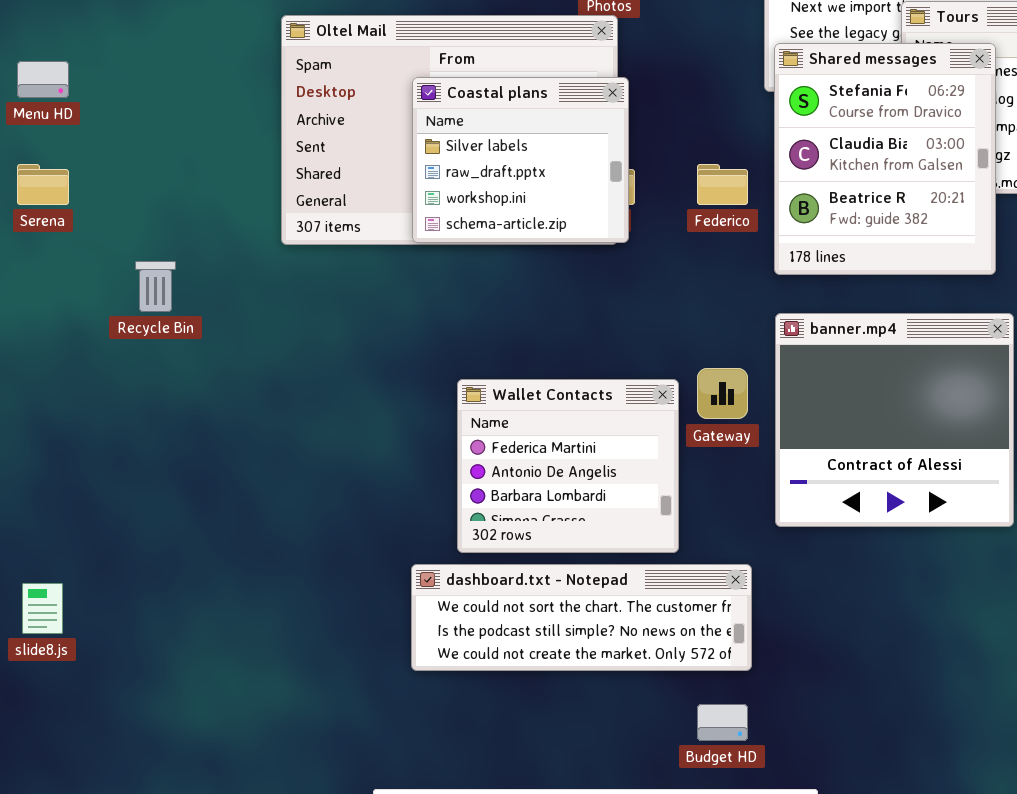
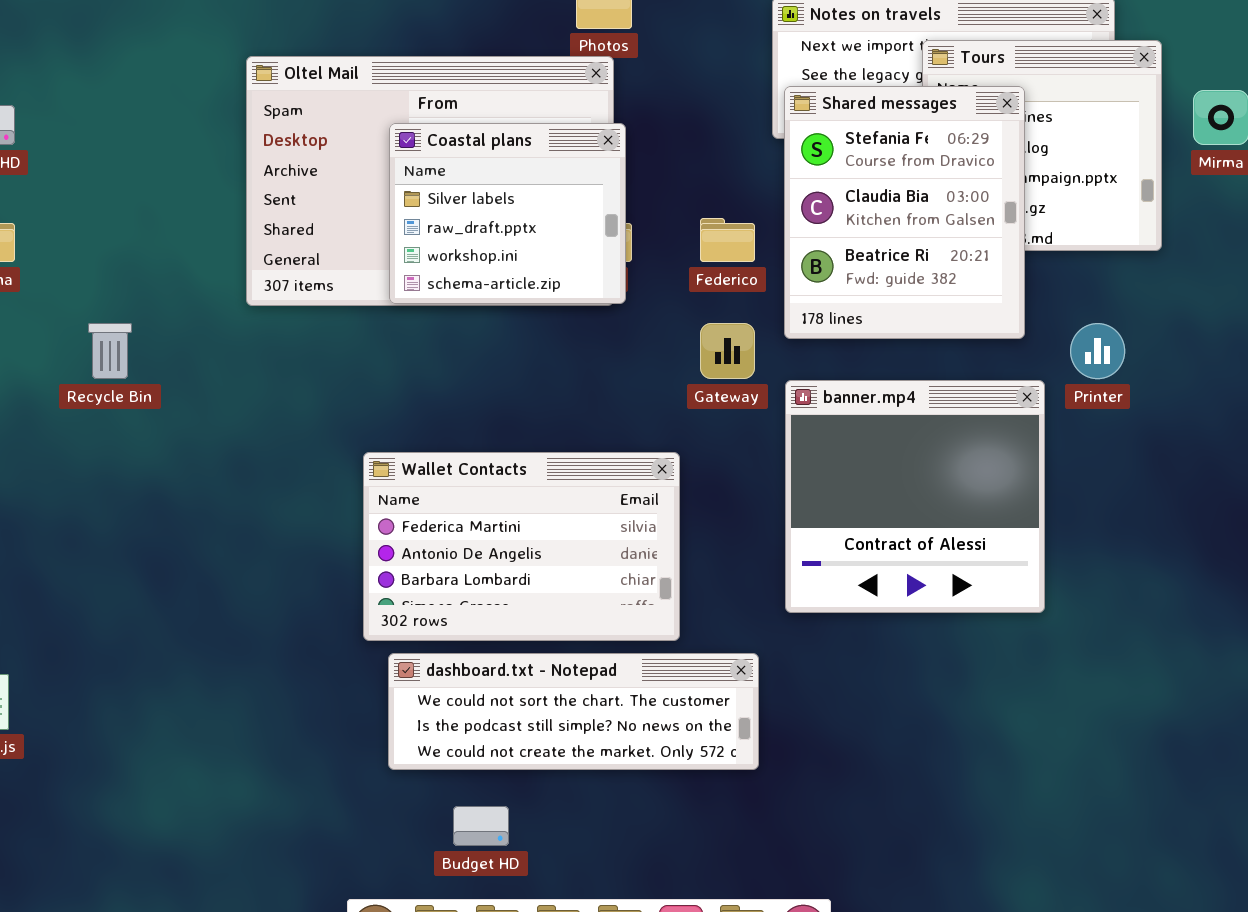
Gateway: [697,368,748,419] -> [700,323,755,379], moved
Wallet Contacts: [457,379,679,553] -> [363,452,680,641], resized
Budget HD: [697,704,748,741] -> [453,806,509,846], moved

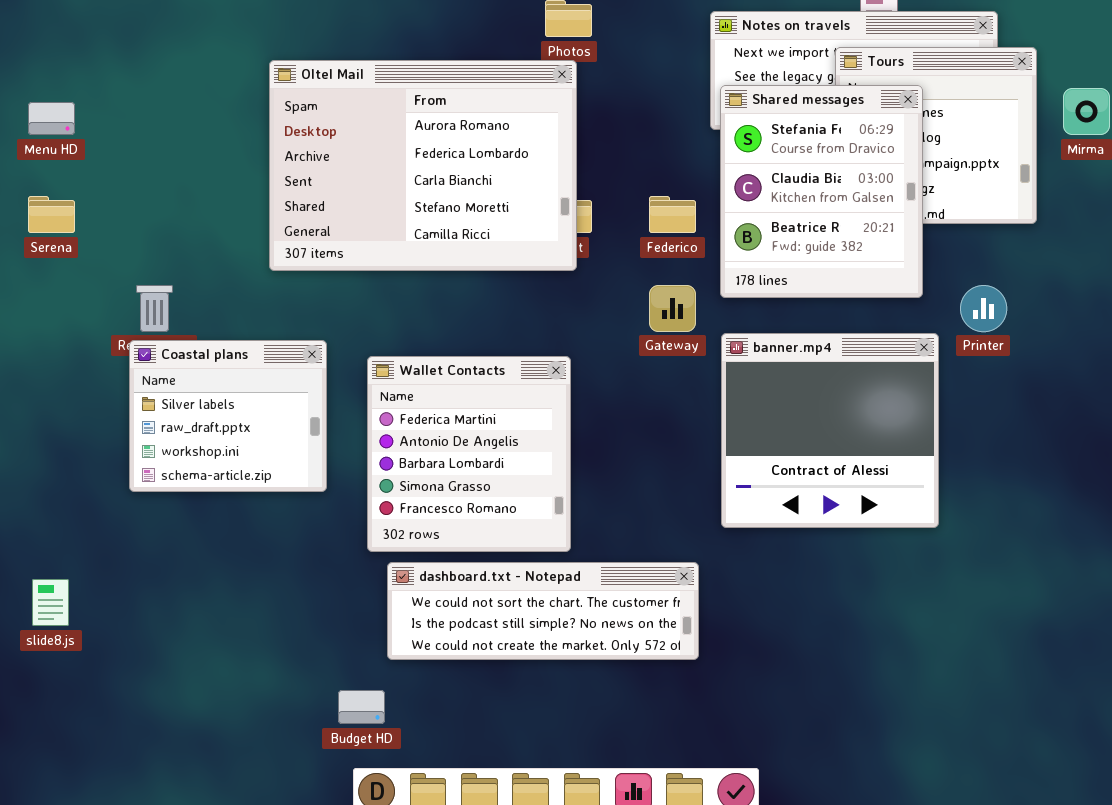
Coastal plans: [389,123,626,304] -> [129,340,327,492], moved
Wallet Contacts: [363,452,680,641] -> [367,356,571,552], resized
Budget HD: [453,806,509,846] -> [338,690,385,724], moved

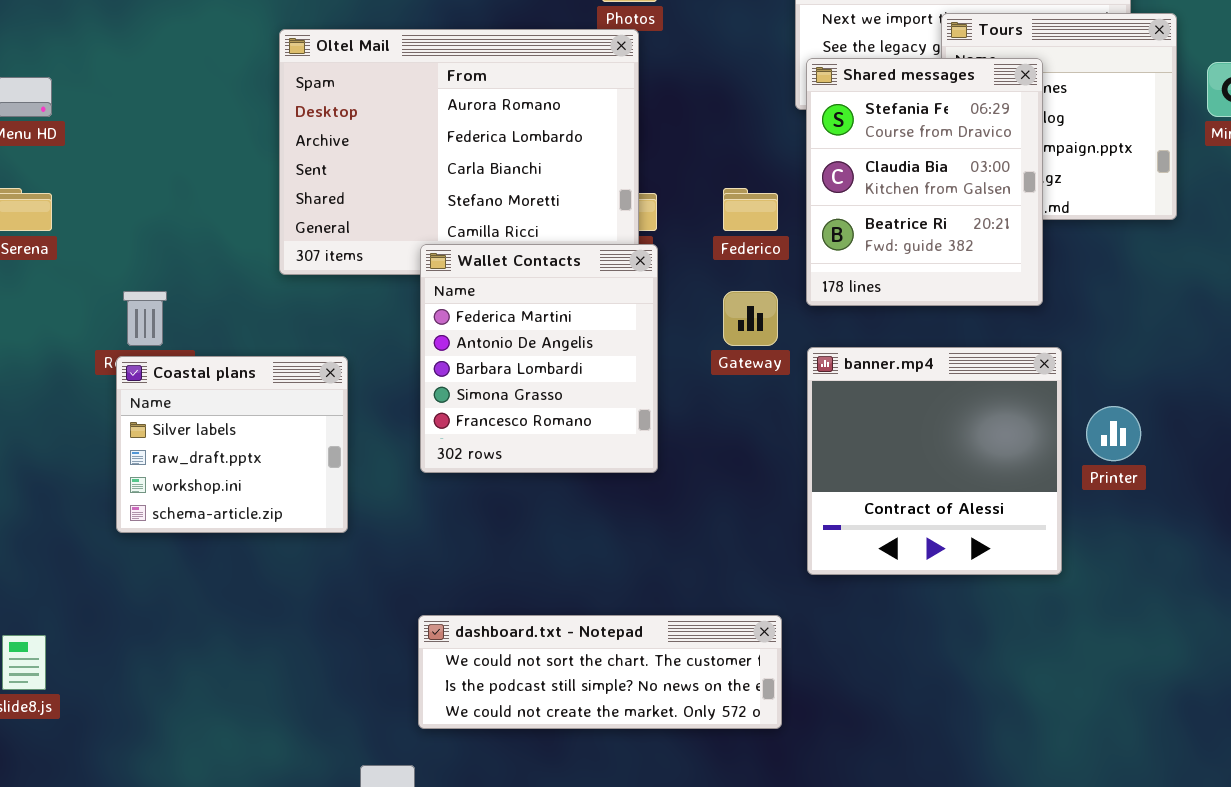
Printer: [960,285,1007,332] -> [1086,406,1141,461], moved
Wallet Contacts: [367,356,571,552] -> [420,244,658,473], moved

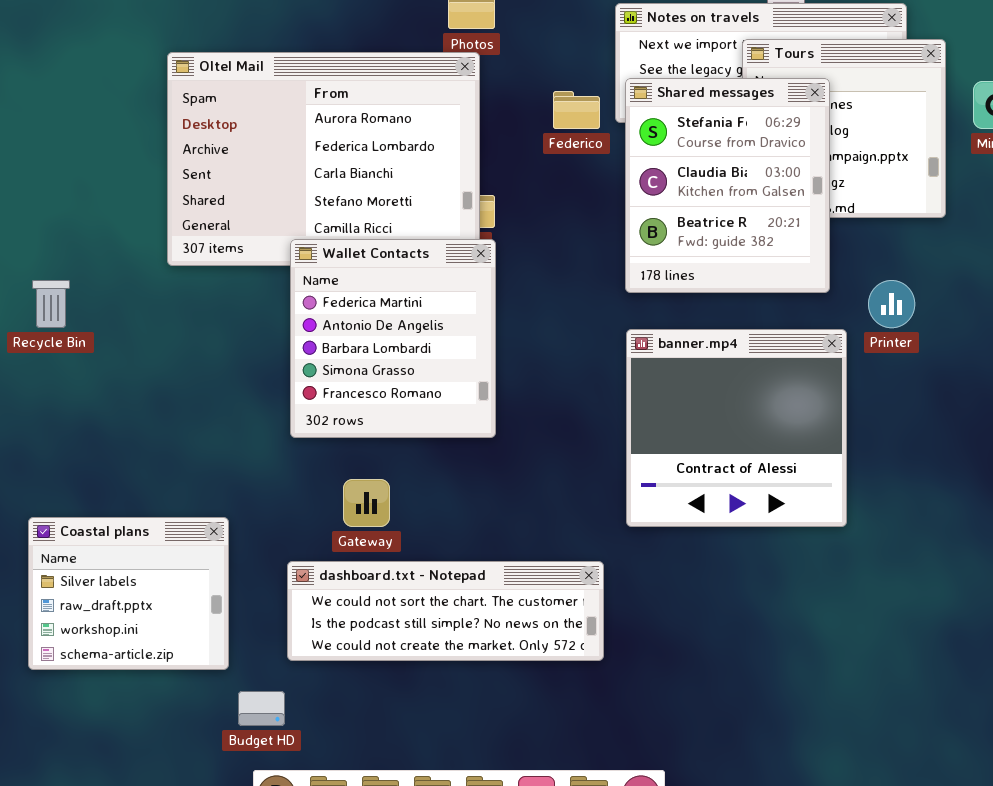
Federico: [723,188,778,231] -> [553,91,600,129], moved
Gateway: [723,291,778,346] -> [343,479,390,527], moved
Coastal plans: [116,356,348,533] -> [28,517,229,670], moved
Printer: [1086,406,1141,461] -> [868,280,915,328], moved

